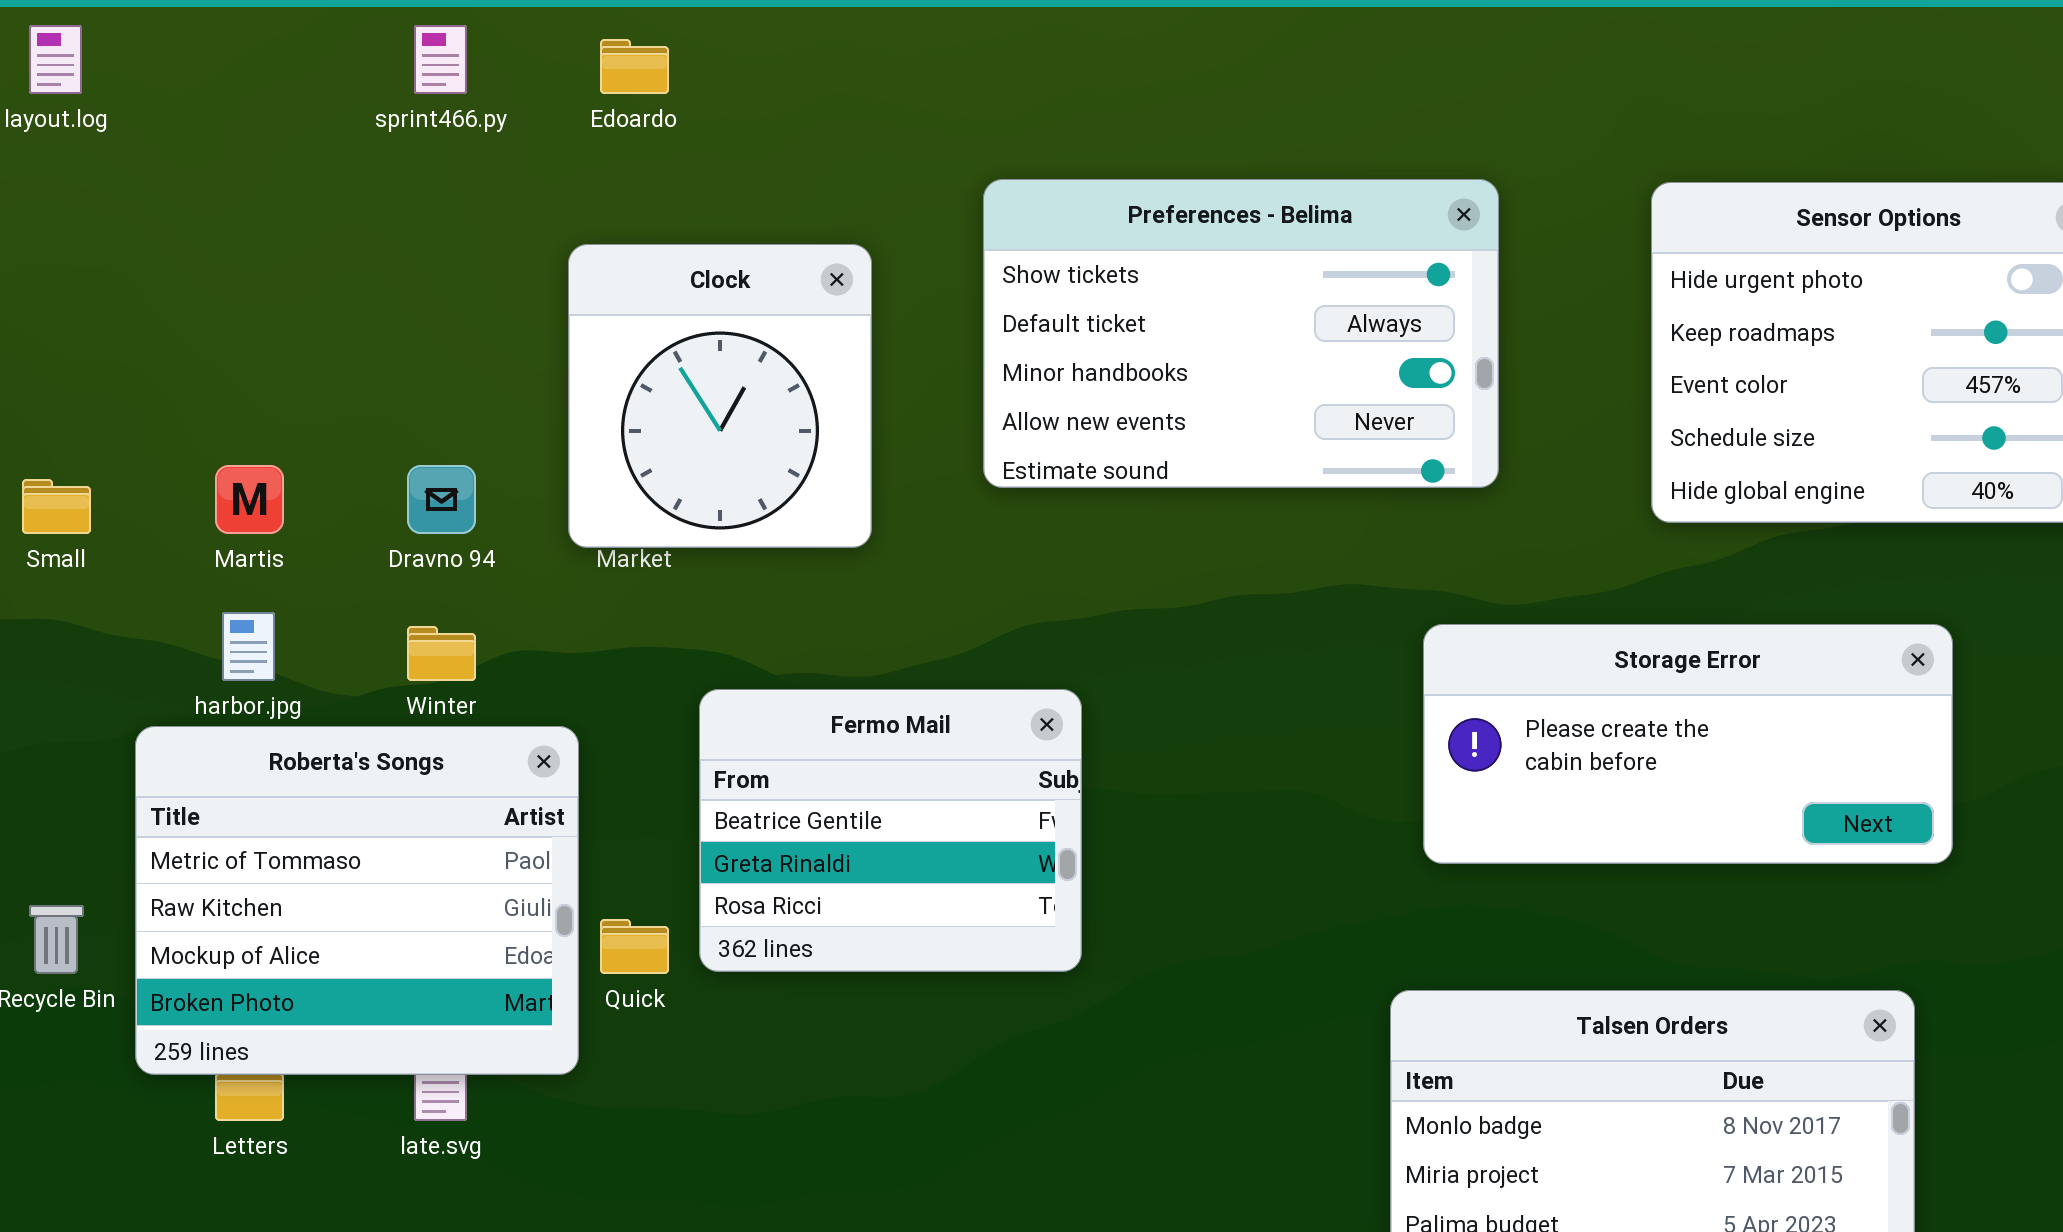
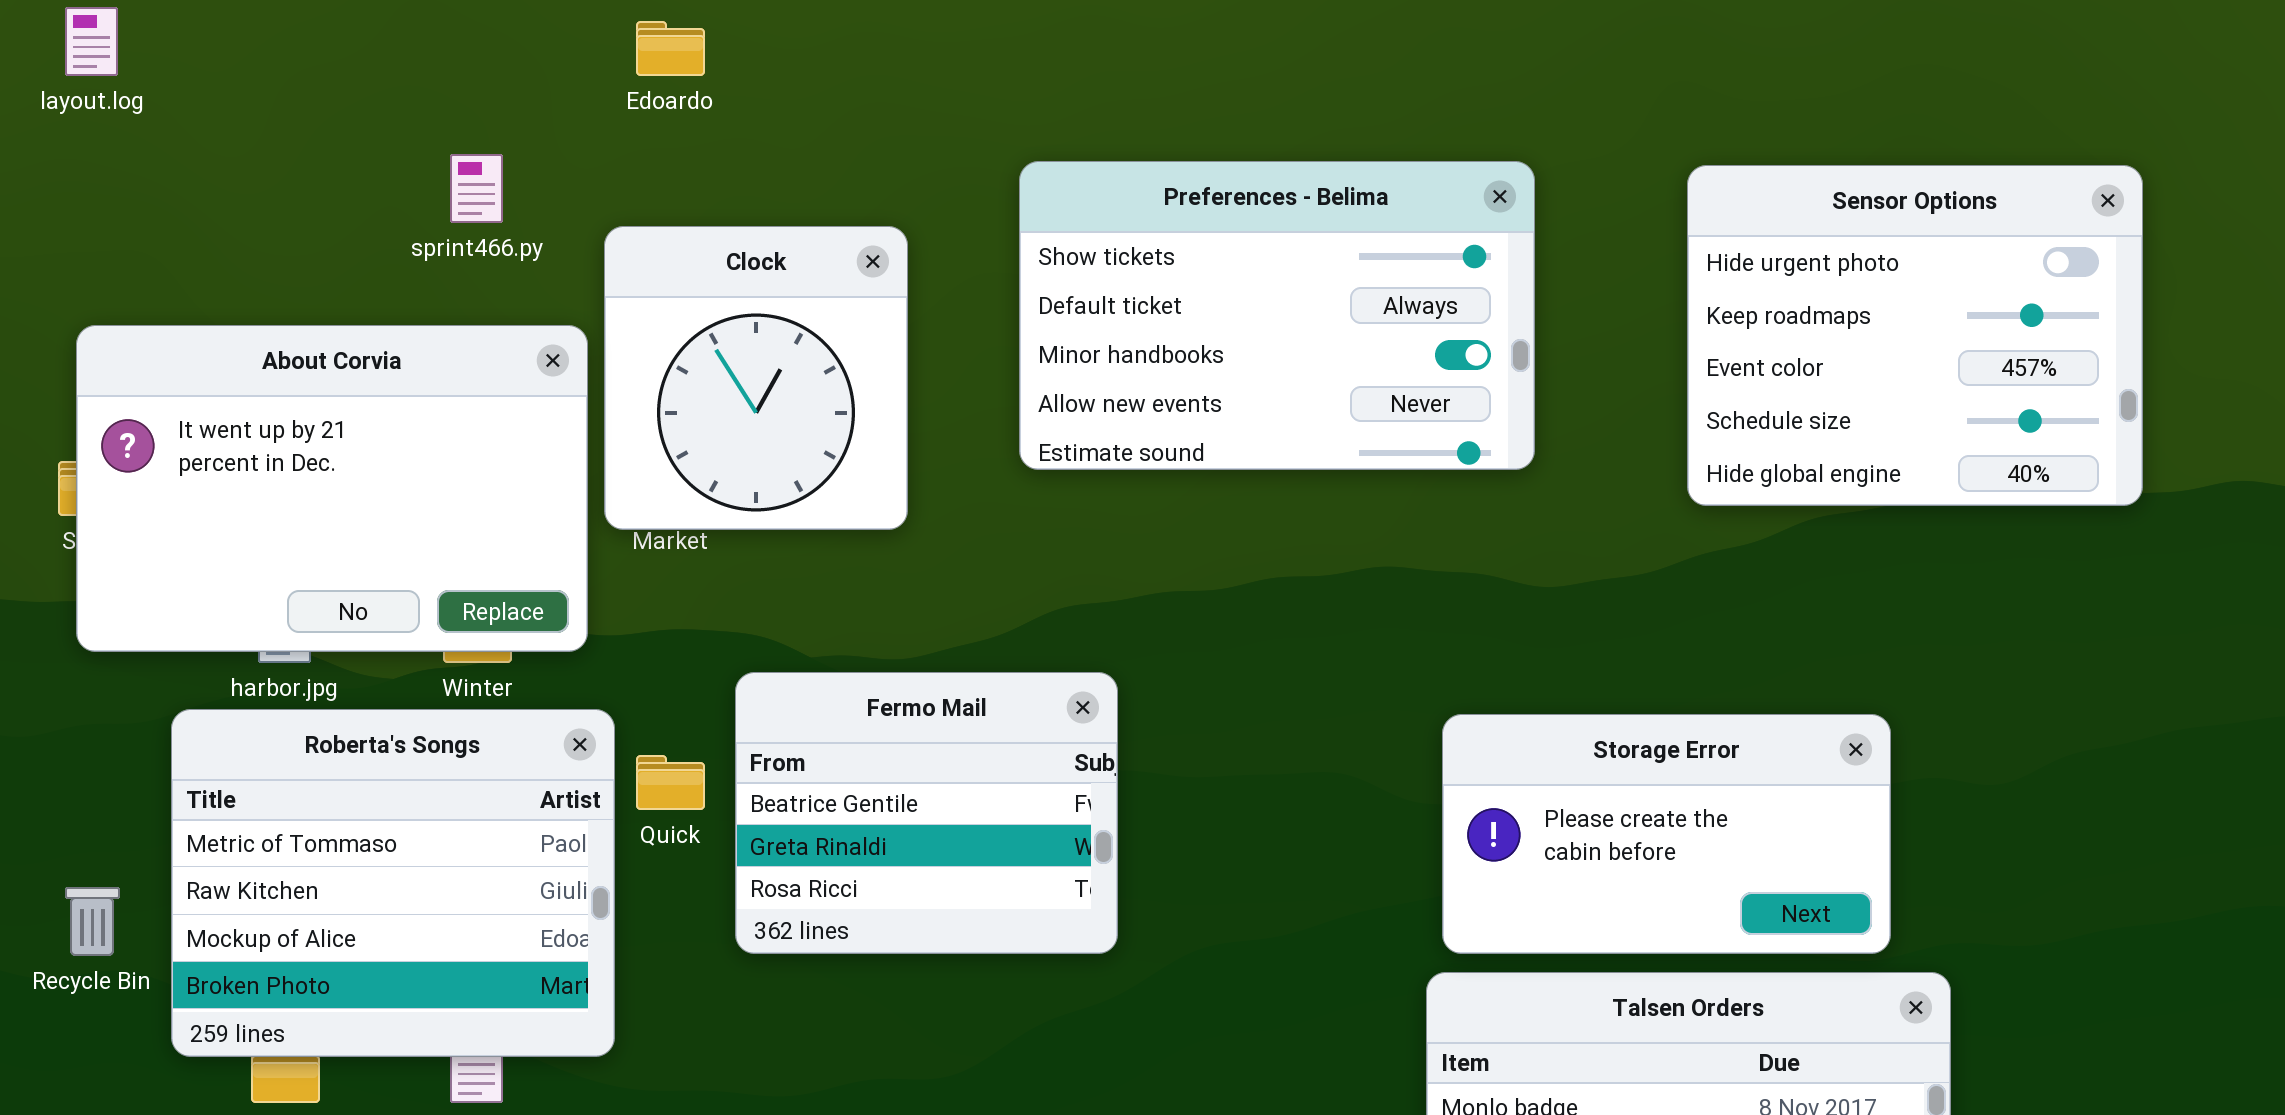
sprint466.py: [414,25,467,94] -> [450,154,503,223], moved
About Corvia: none -> [76,325,588,652], opened
Storage Error: [1423,624,1953,864] -> [1442,714,1891,954], moved, resized
Quick: [600,919,669,974] -> [636,755,705,810], moved

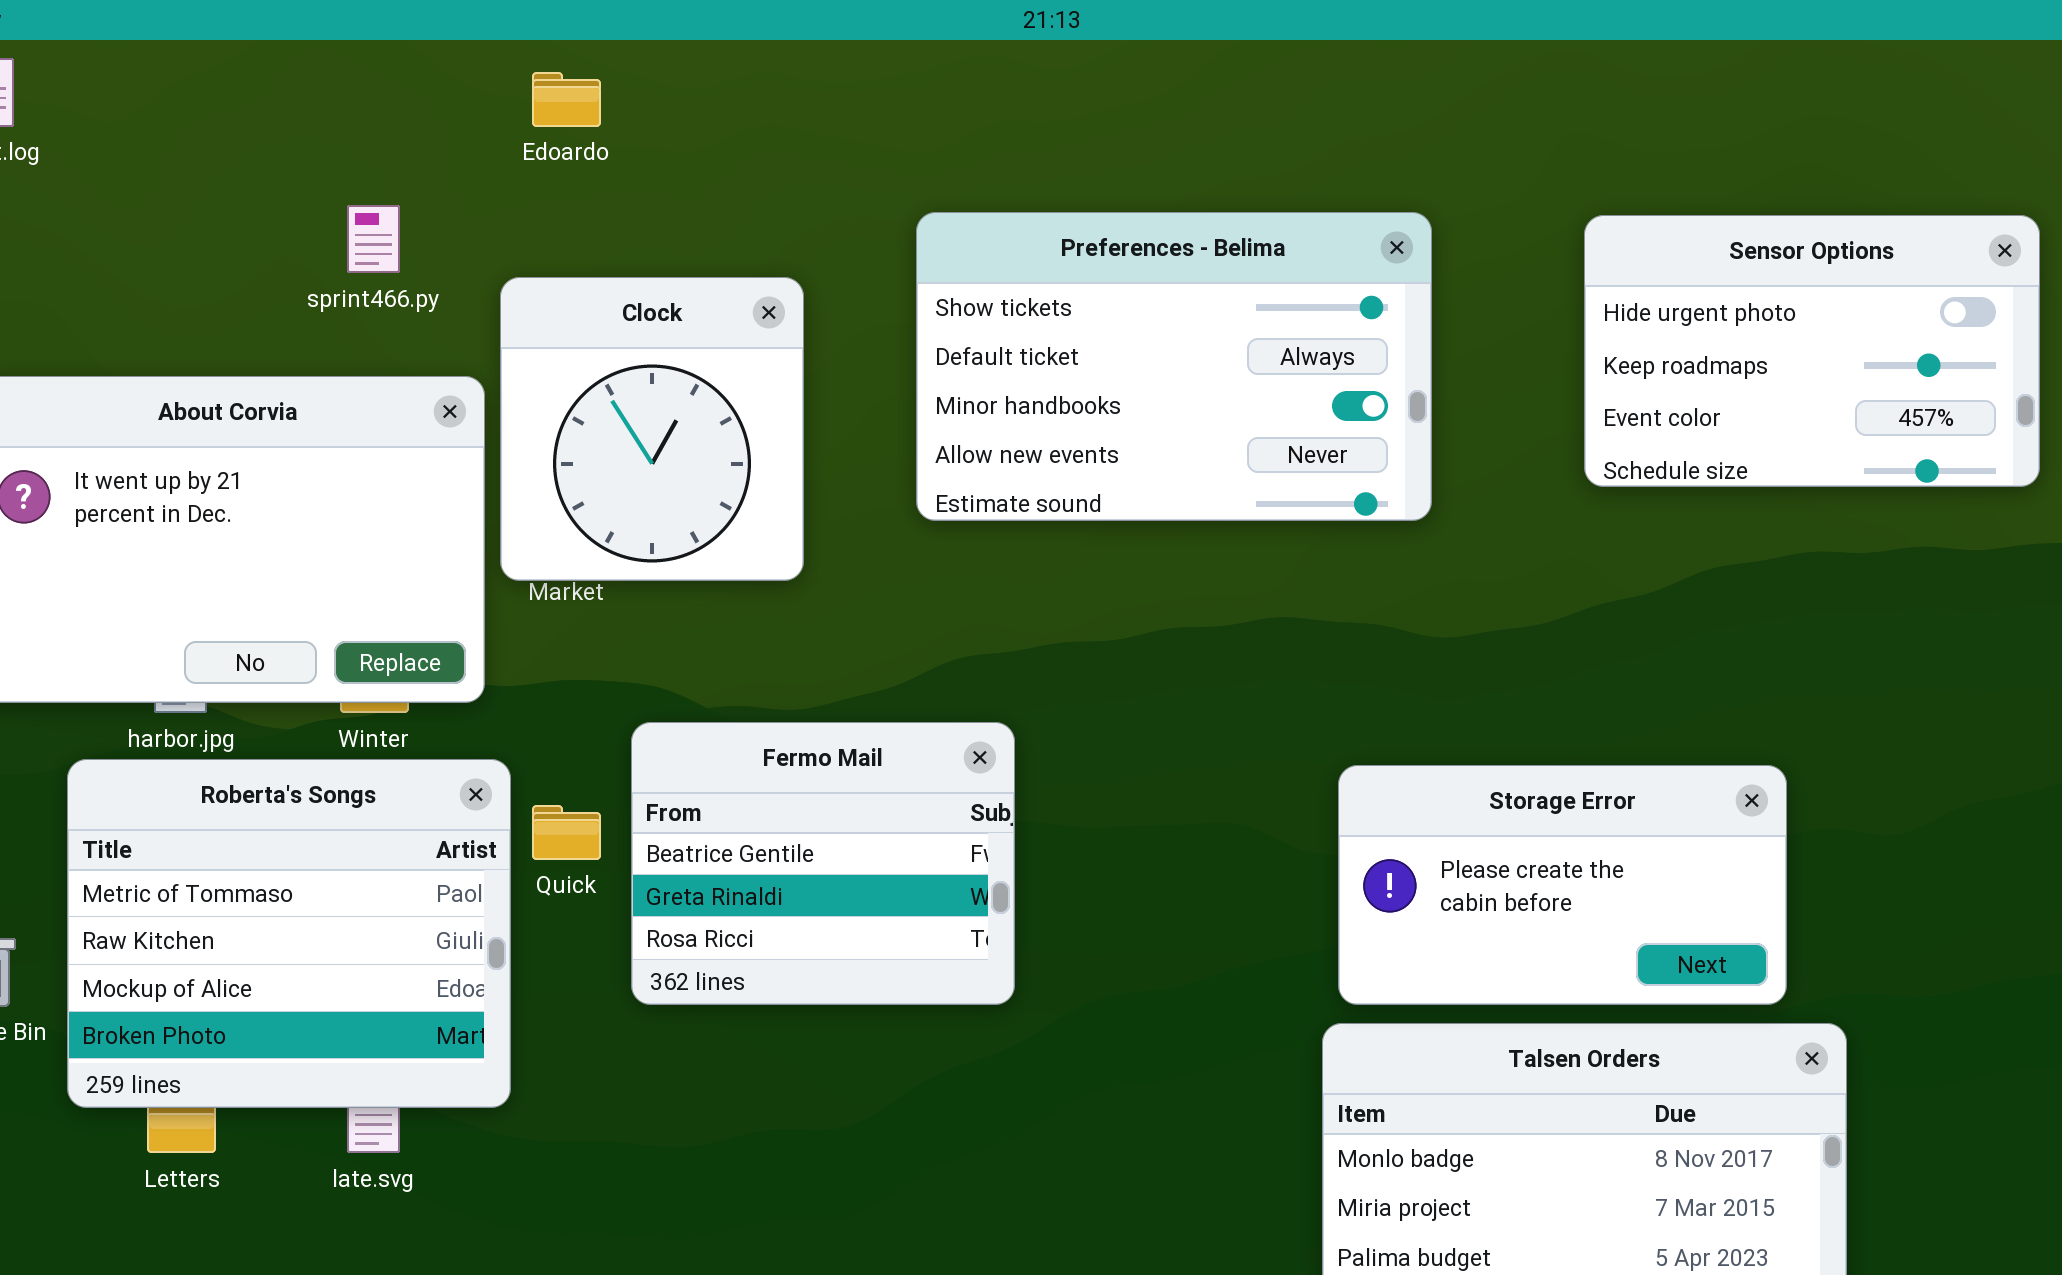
Sensor Options: [1687,165,2143,506] -> [1584,215,2040,487], resized

